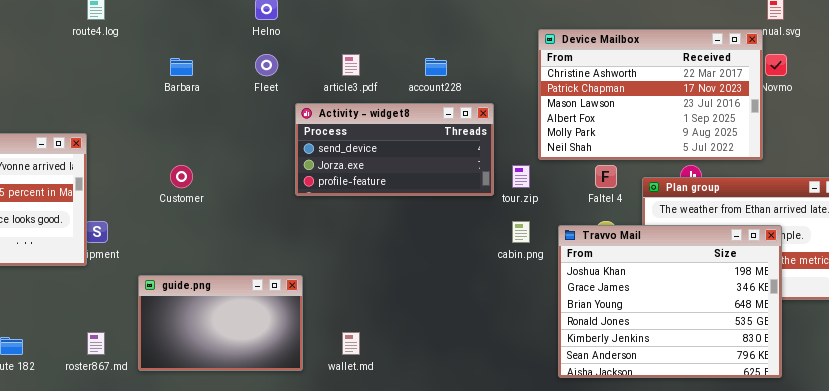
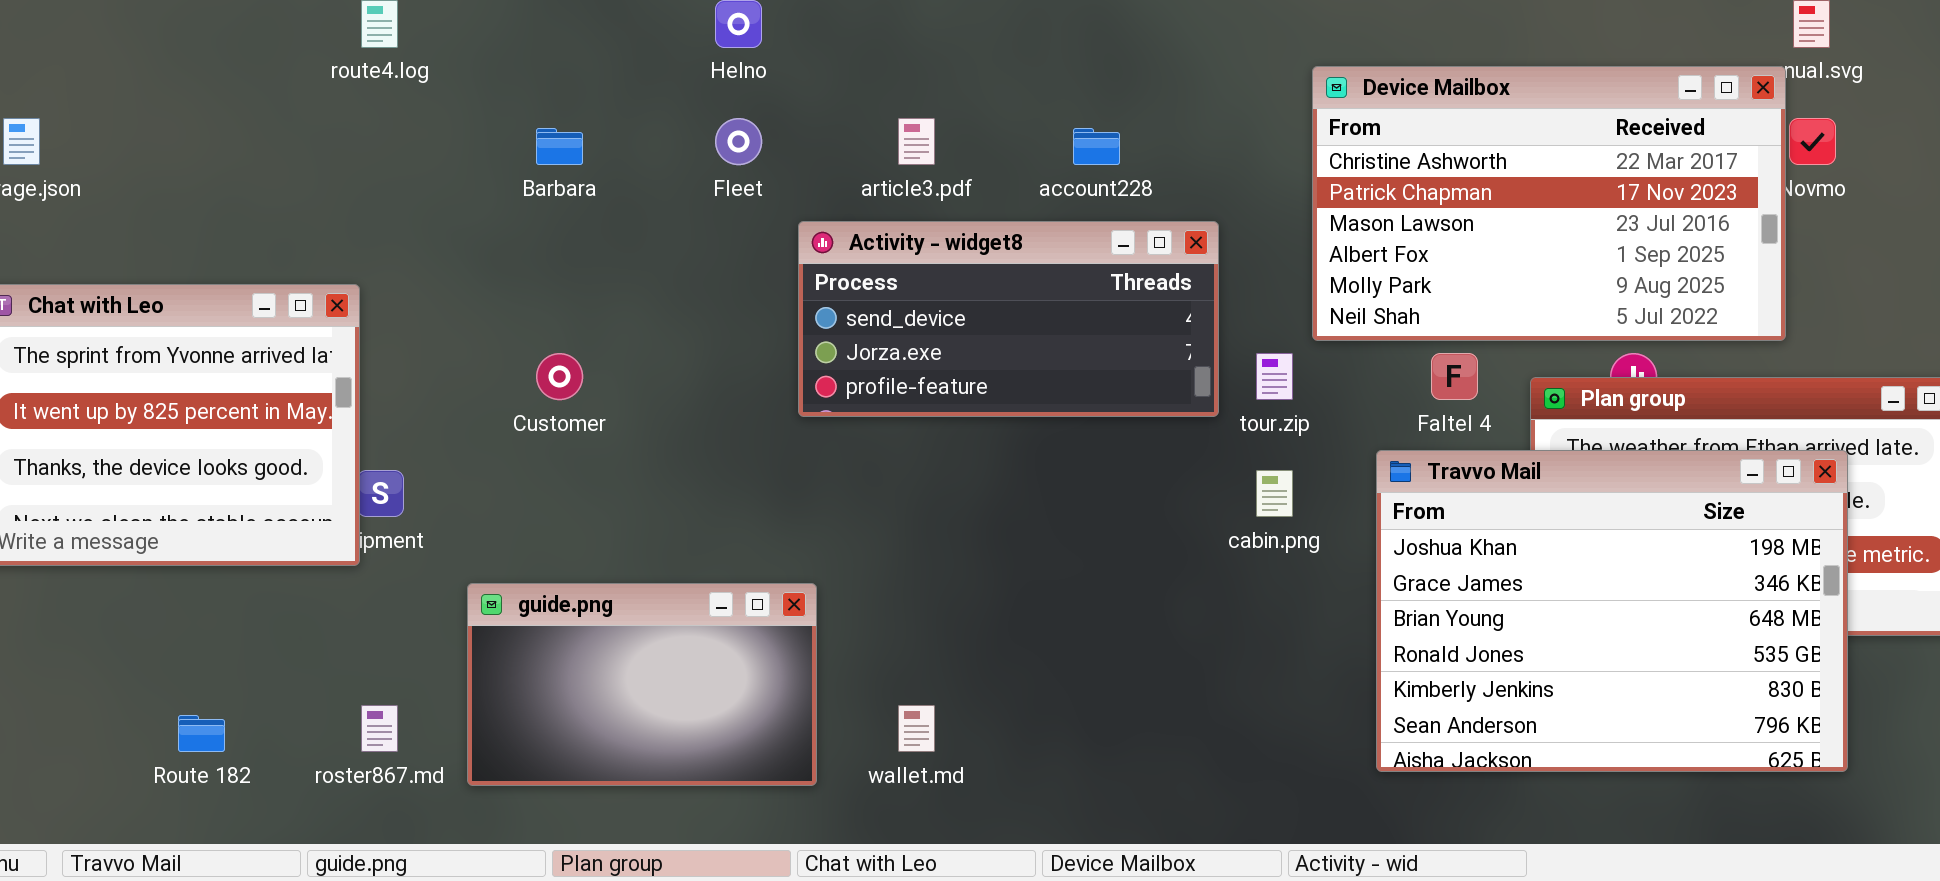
Travvo Mail: [558,225,782,378] -> [1376,450,1848,772], moved

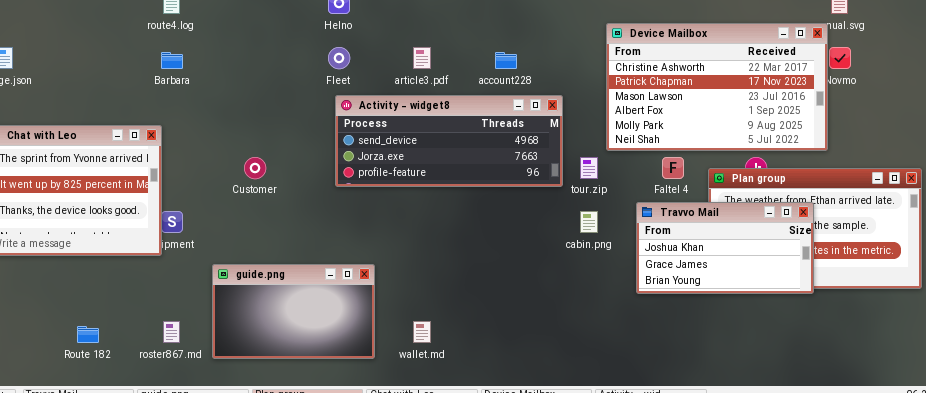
Barbara: [536,128,583,165] -> [161,52,183,69], moved
Activity - widget8: [798,221,1219,417] -> [335,95,563,187], resized
Travvo Mail: [1376,450,1848,772] -> [636,202,814,294], resized

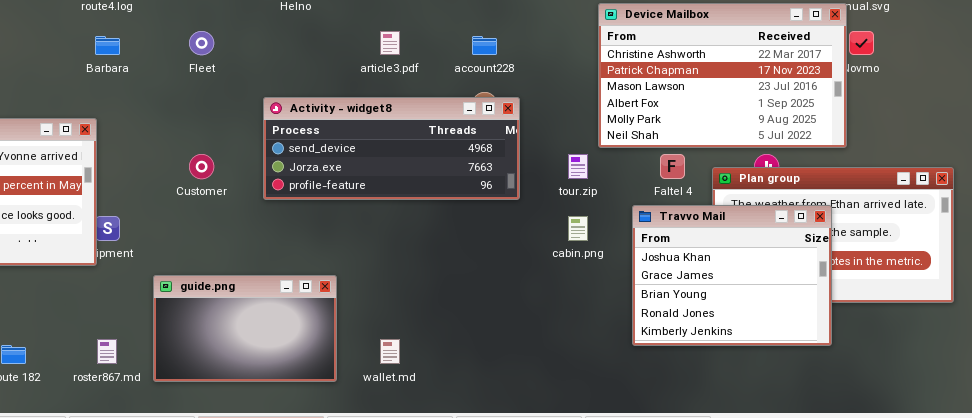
Fleet: [328,47,350,69] -> [189,31,214,55], moved
Activity - widget8: [335,95,563,187] -> [263,97,520,200], moved
Travvo Mail: [636,202,814,294] -> [632,205,832,346], resized

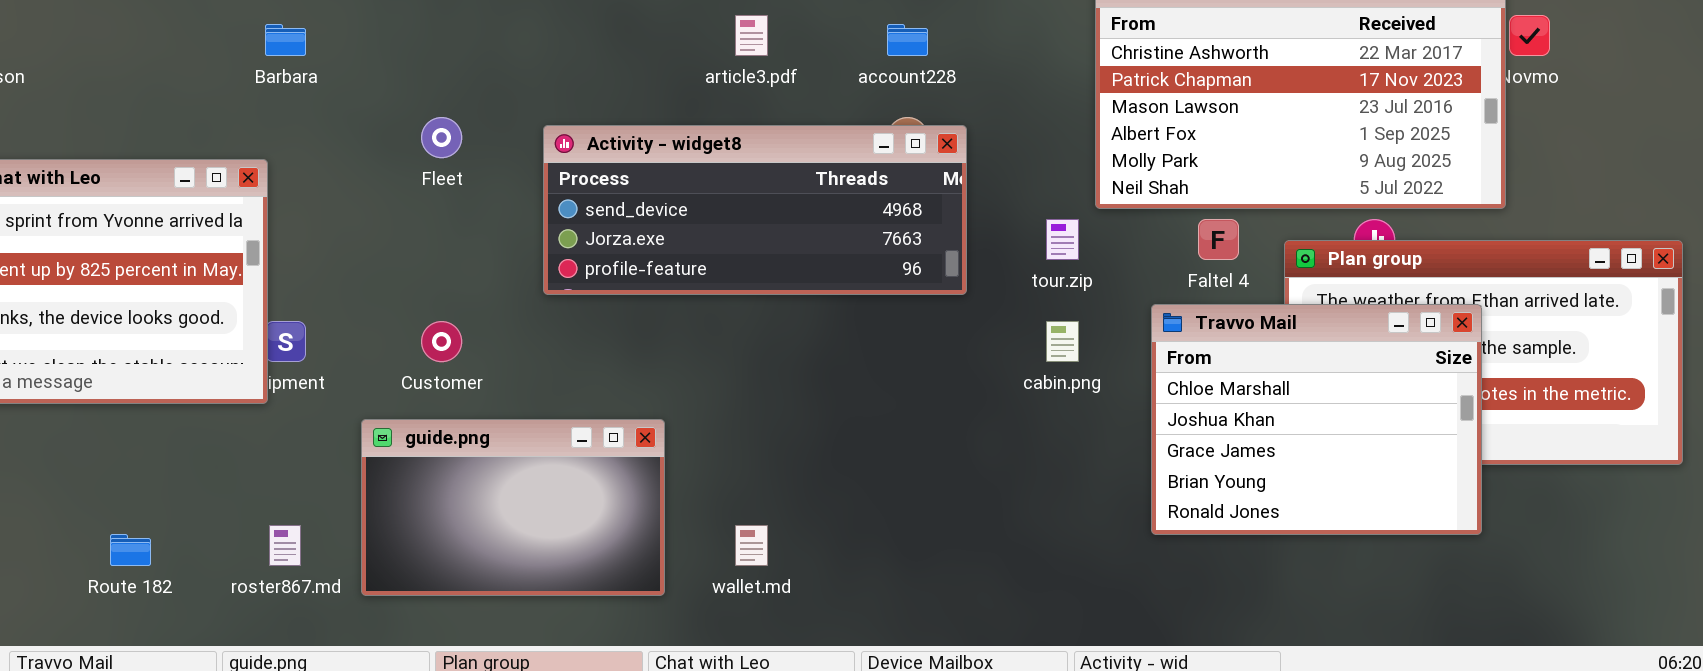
Fleet: [189,31,214,55] -> [421,117,462,158], moved
Customer: [189,154,214,179] -> [421,321,462,362], moved
Travvo Mail: [632,205,832,346] -> [1151,304,1482,535], scrolled up 1 row

